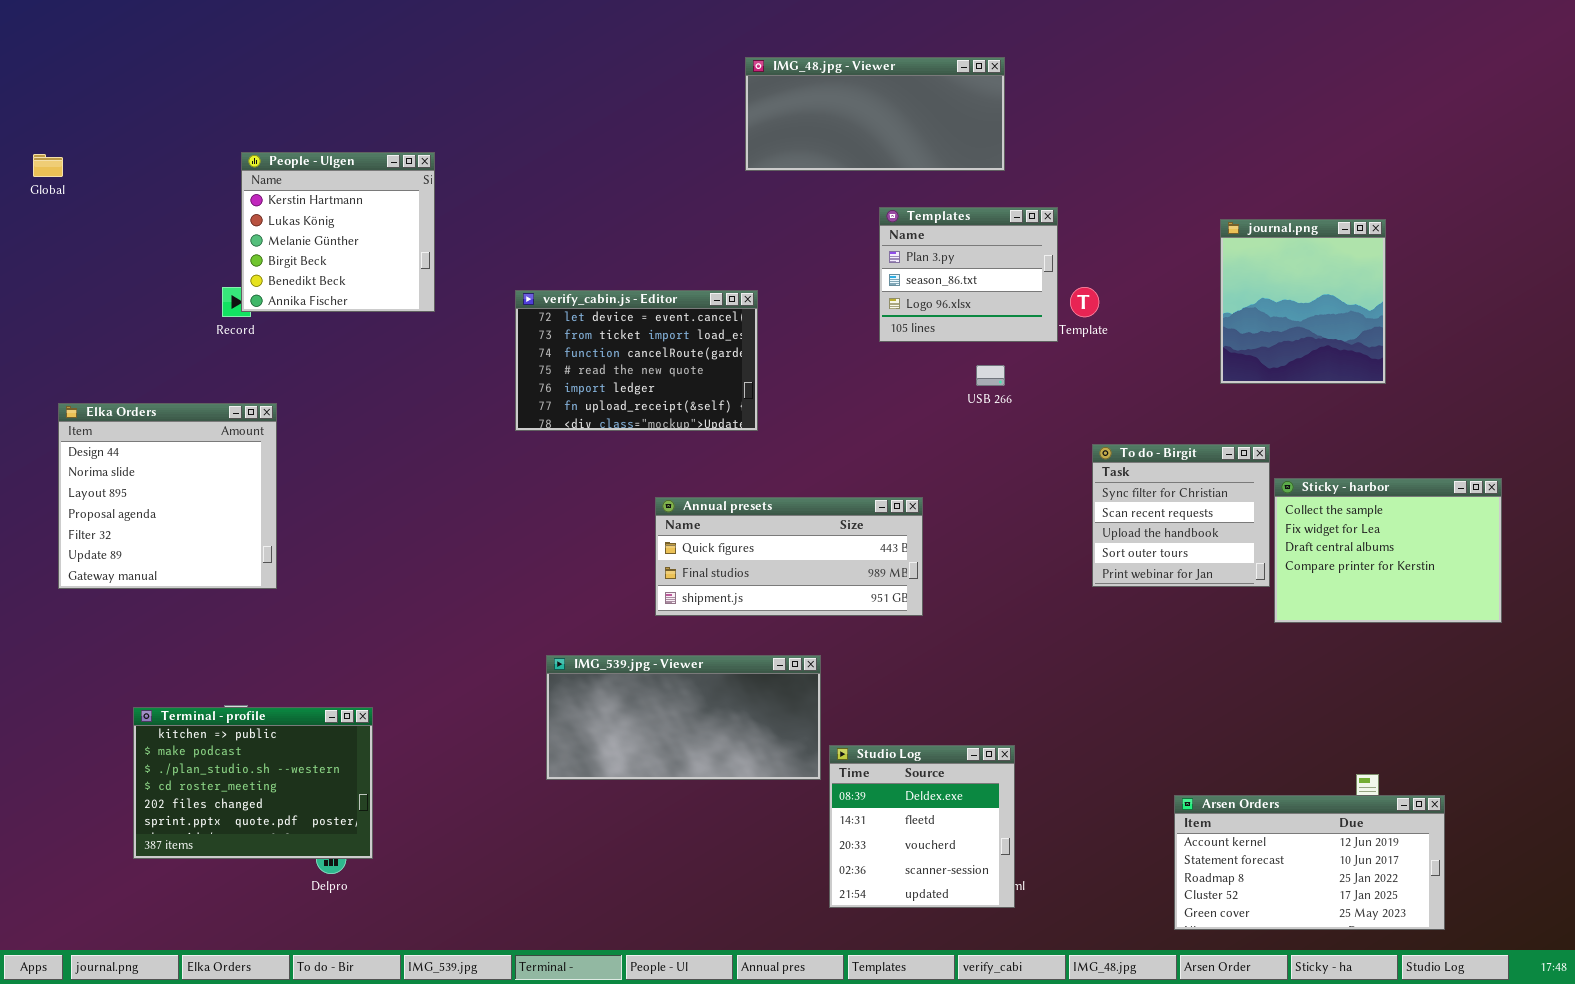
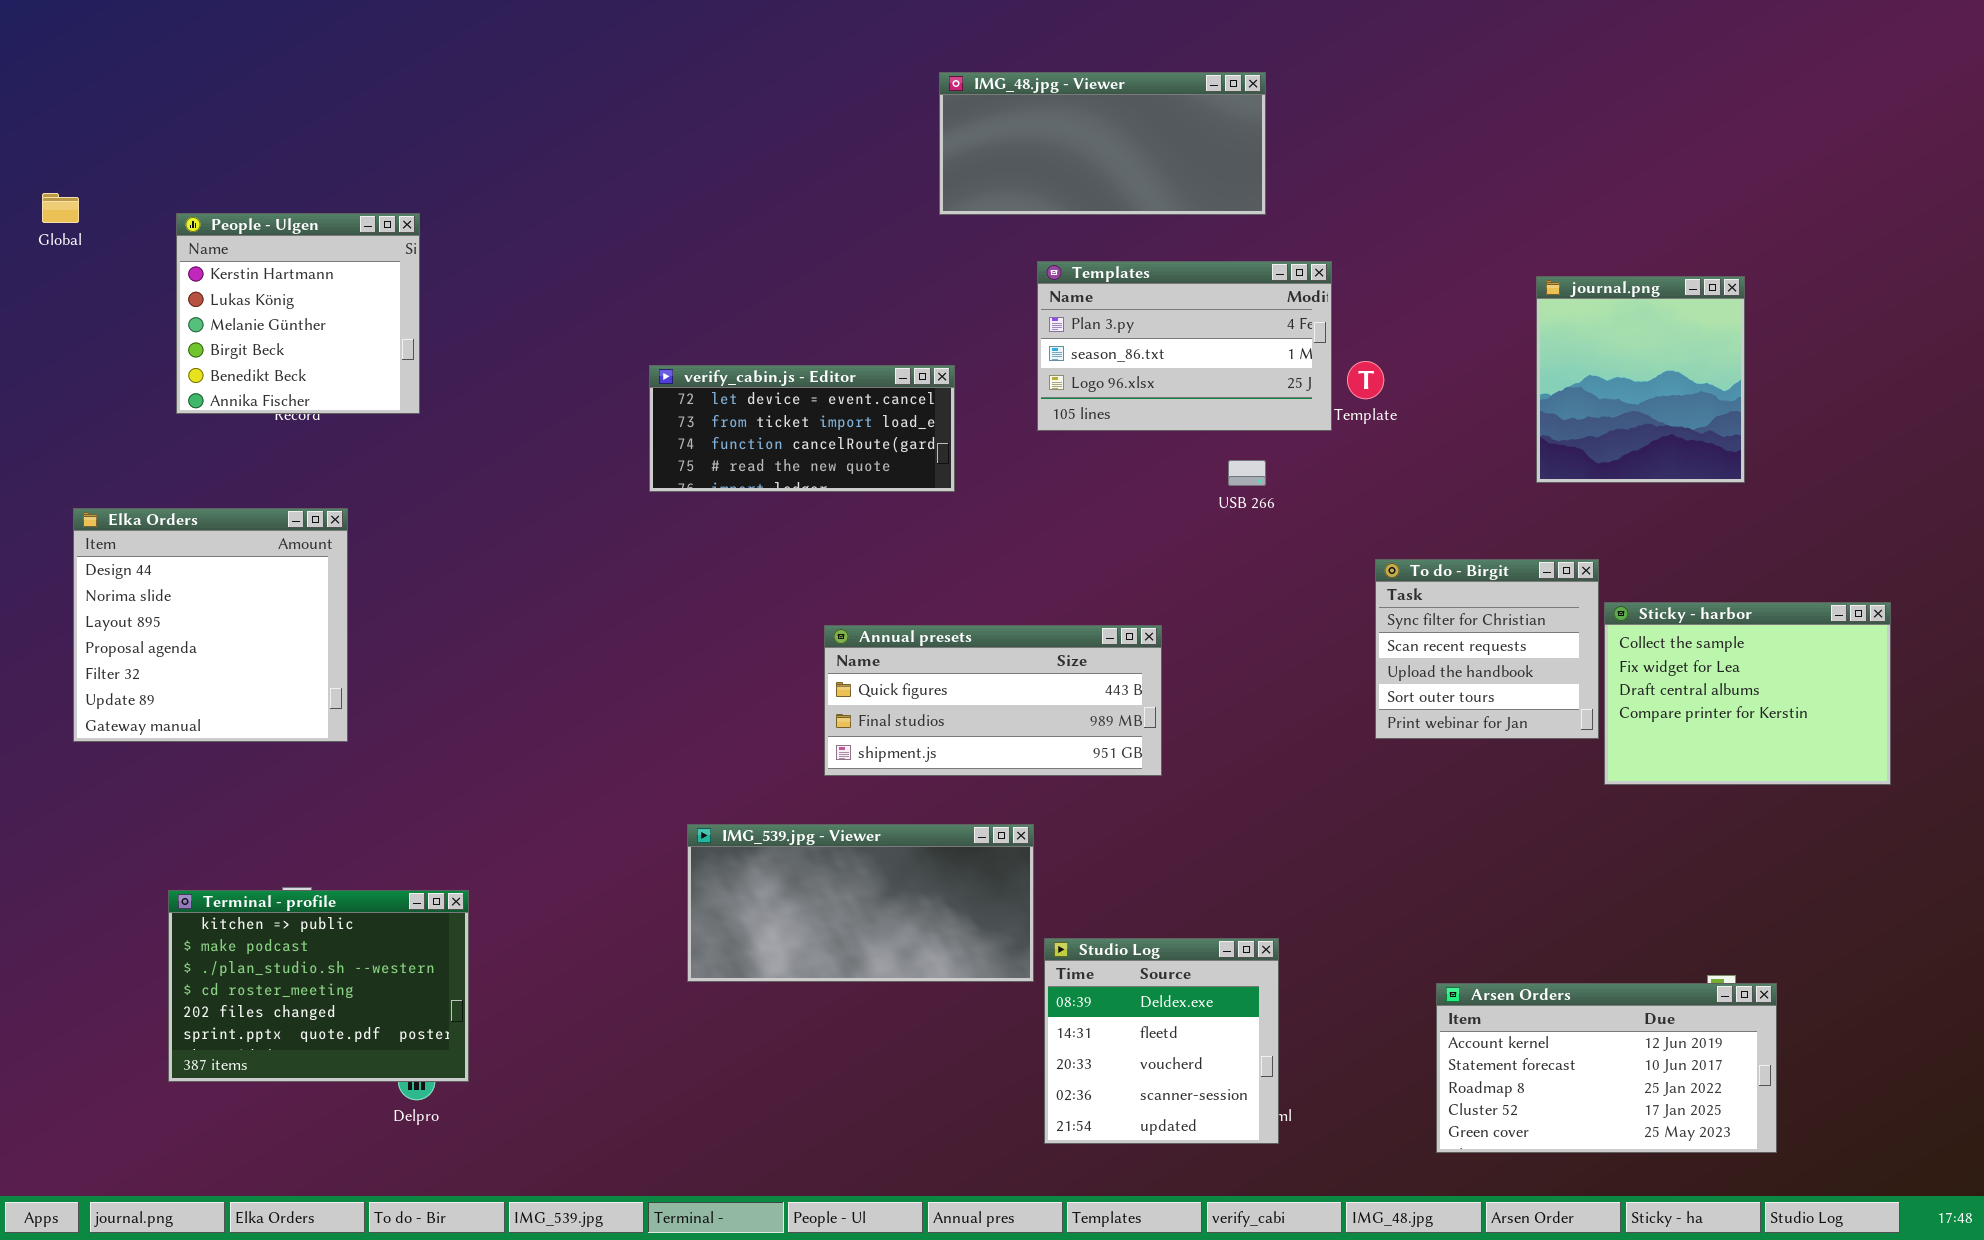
People - Ulgen: [241,152,435,312] -> [176,213,420,414], moved
Templates: [879,207,1058,342] -> [1037,261,1332,431], resized
verify_cabin.js - Editor: [515,290,758,431] -> [649,365,955,492], resized
Arsen Orders: [1174,795,1445,930] -> [1436,983,1777,1153], moved

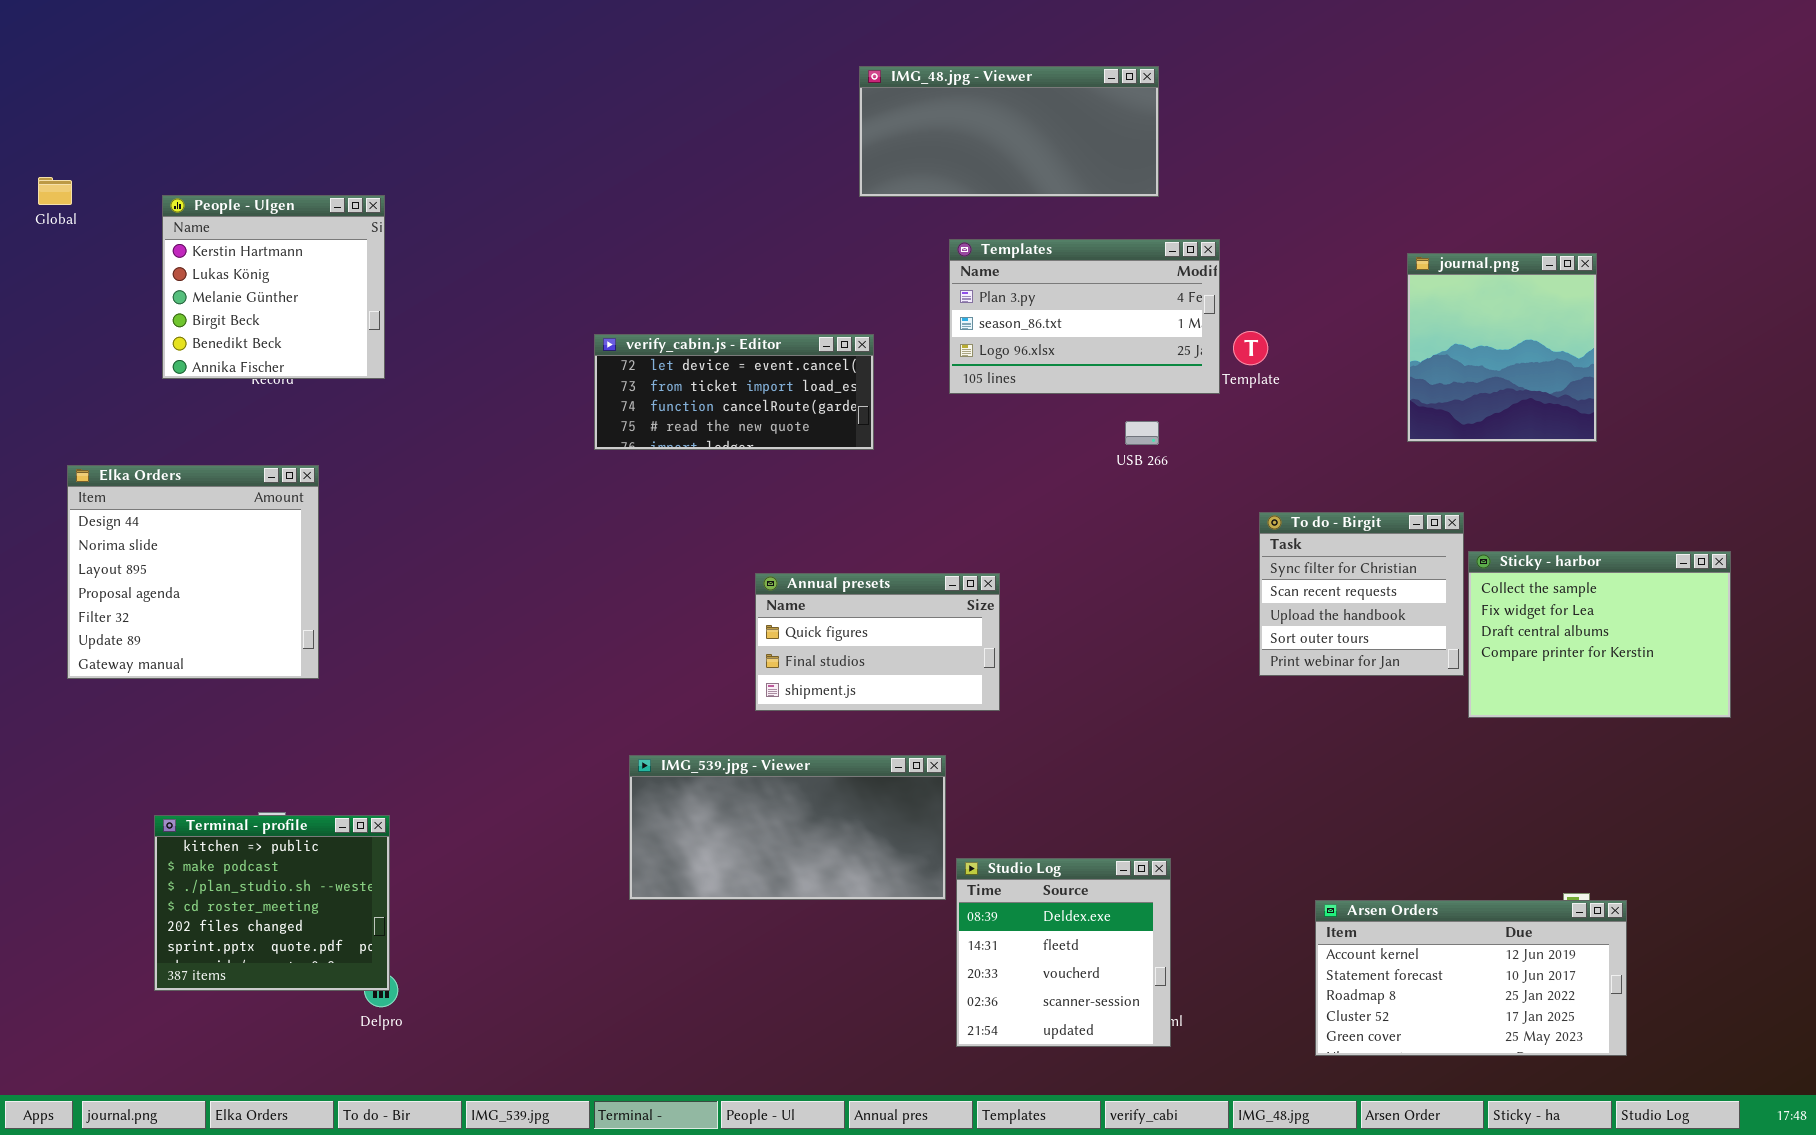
Annual presets: [824,625,1162,776] -> [755,573,1000,711], resized
Terminal - profile: [168,890,469,1082] -> [154,815,390,991], resized

